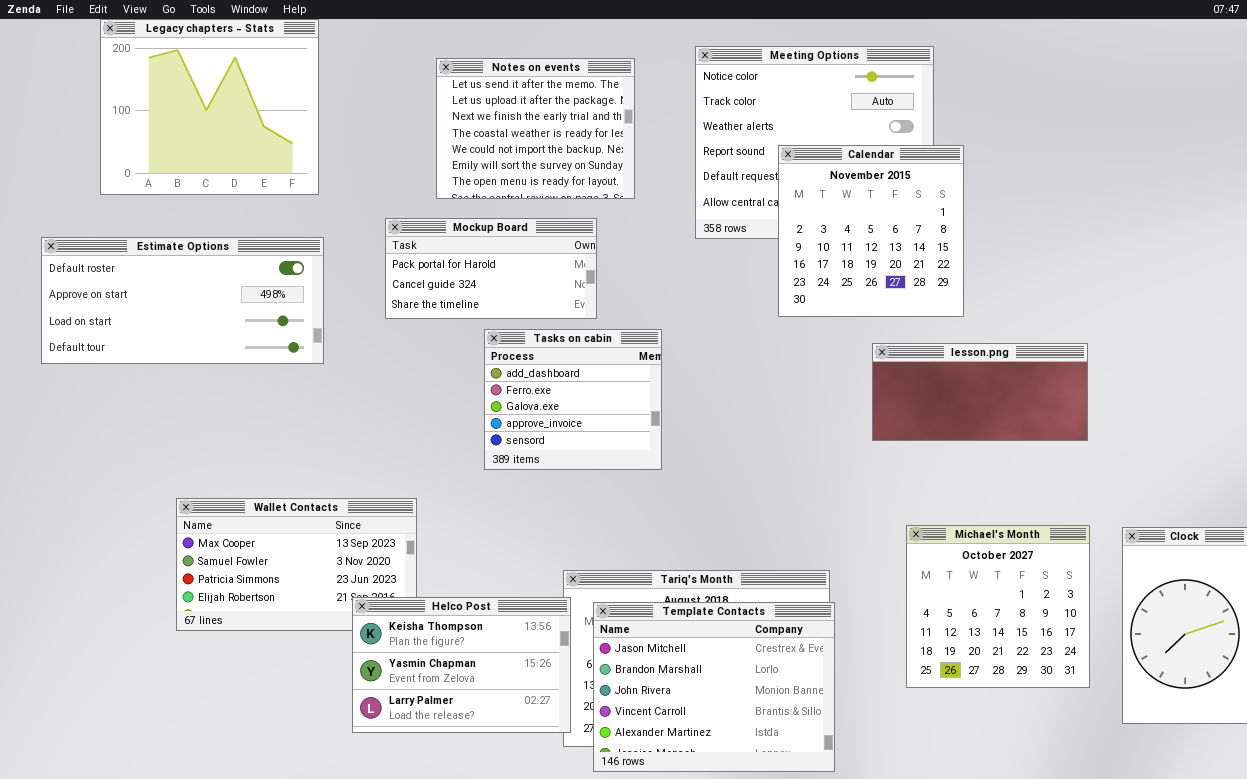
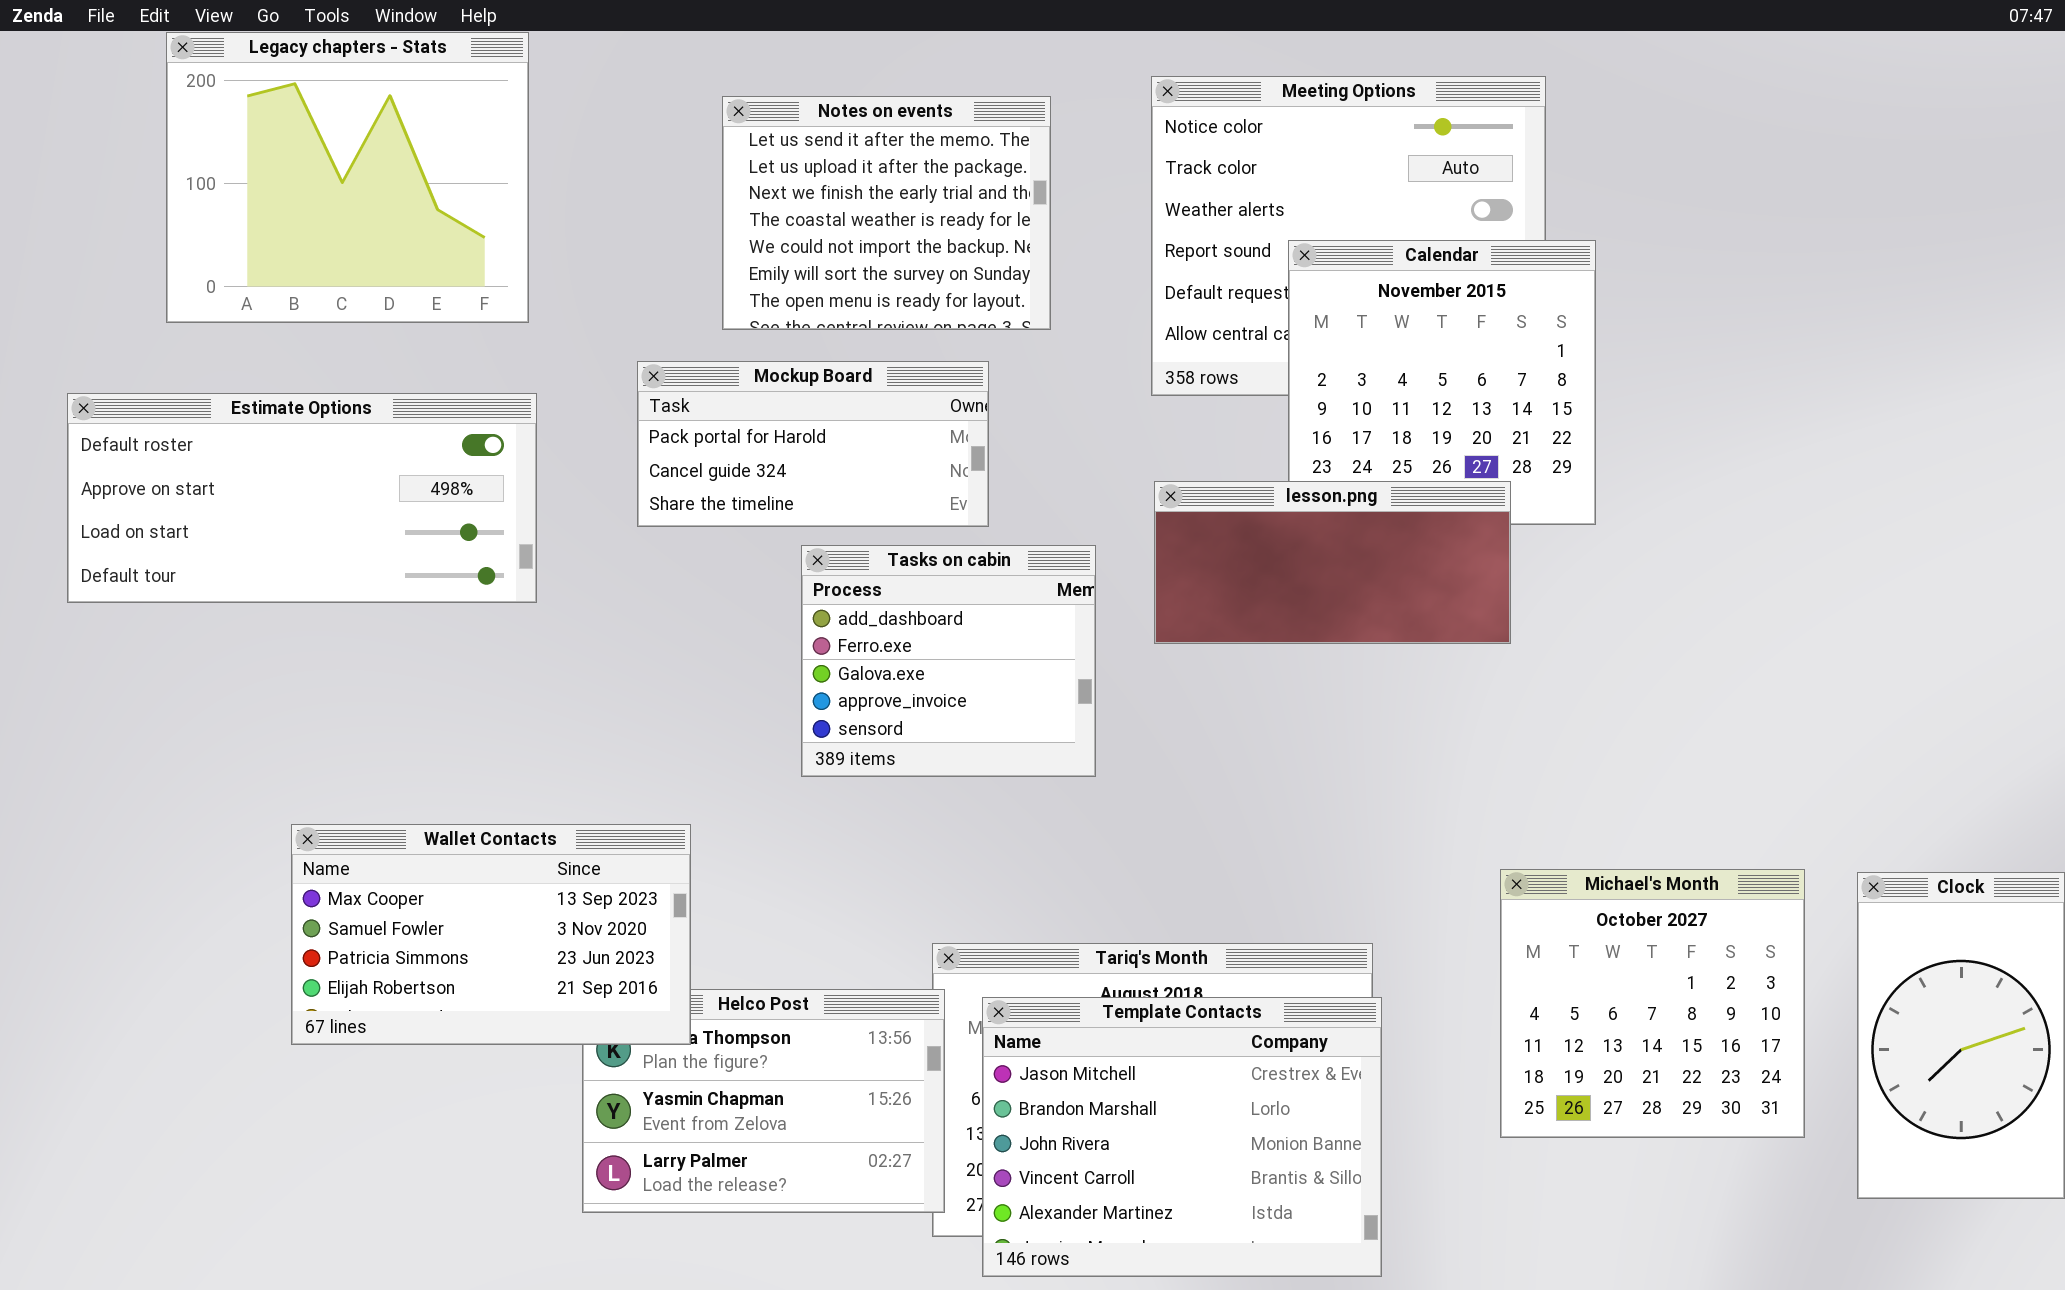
lesson.png: [872,343,1088,441] -> [1154,481,1511,644], moved
Wallet Contacts: [176,498,417,631] -> [291,824,691,1045], raised

